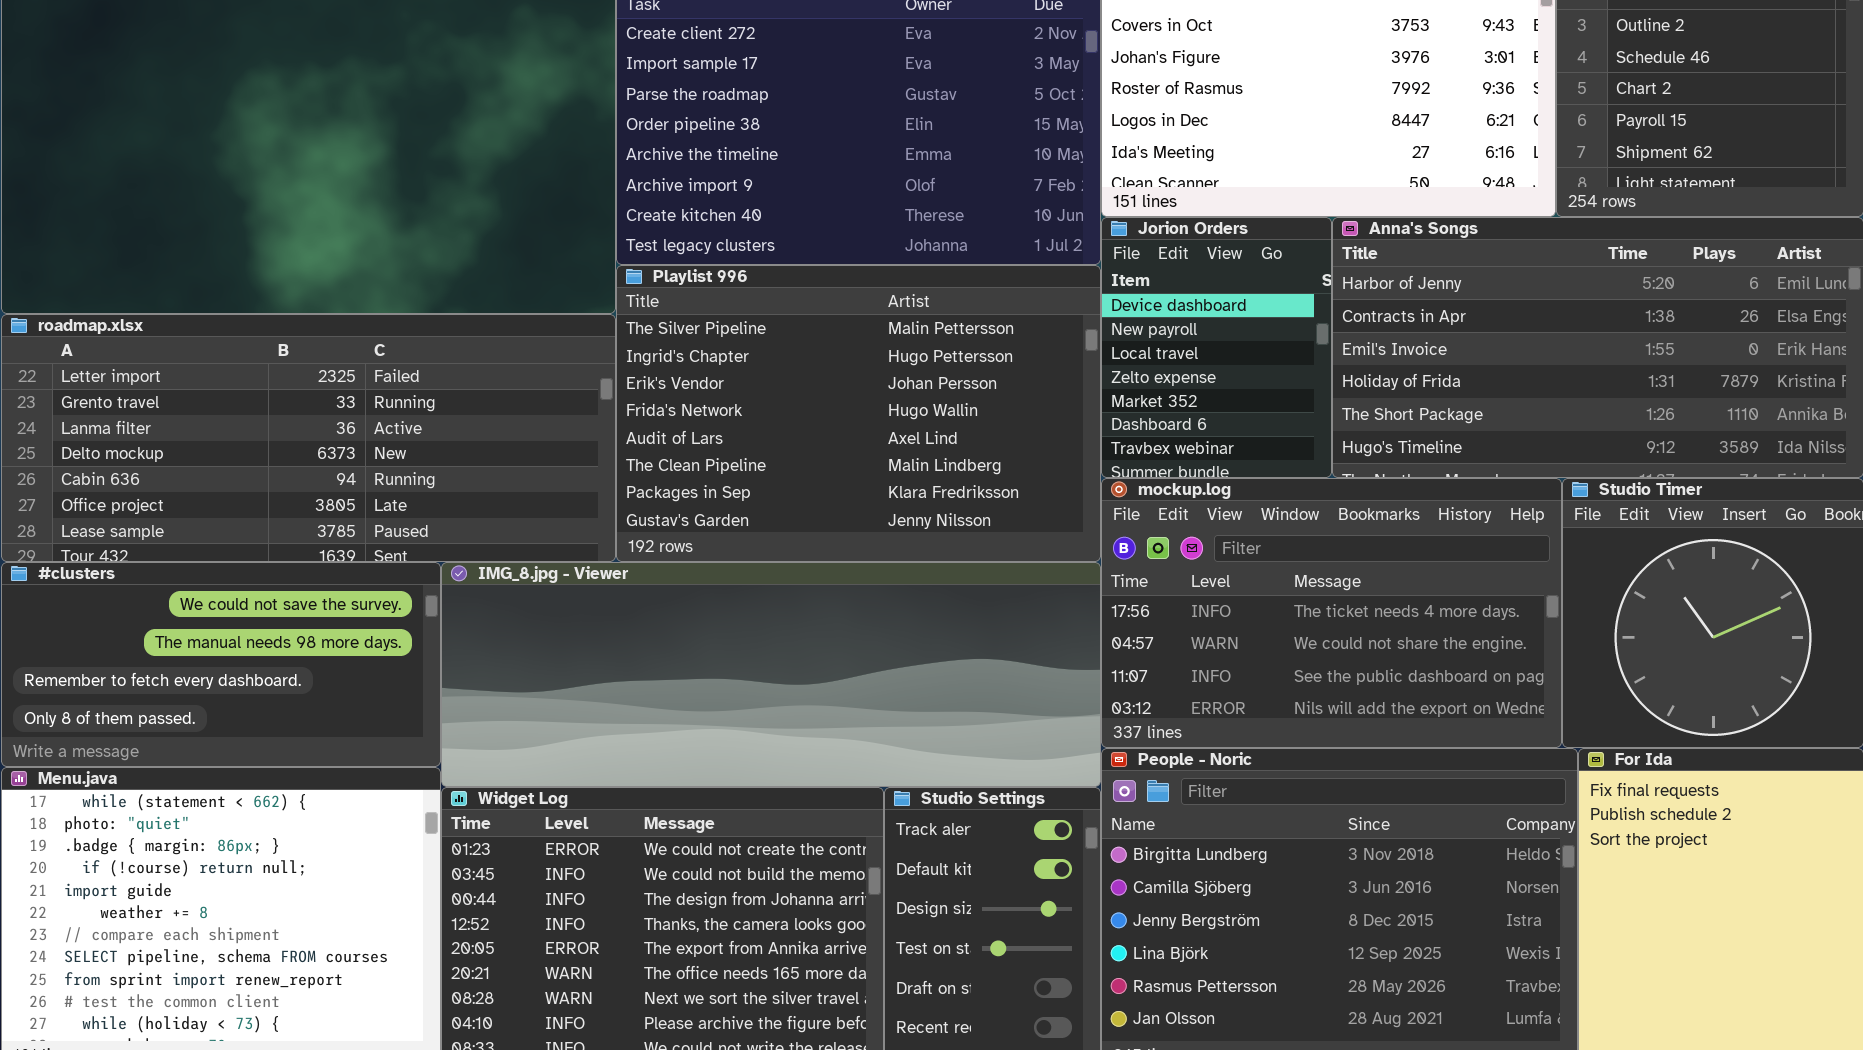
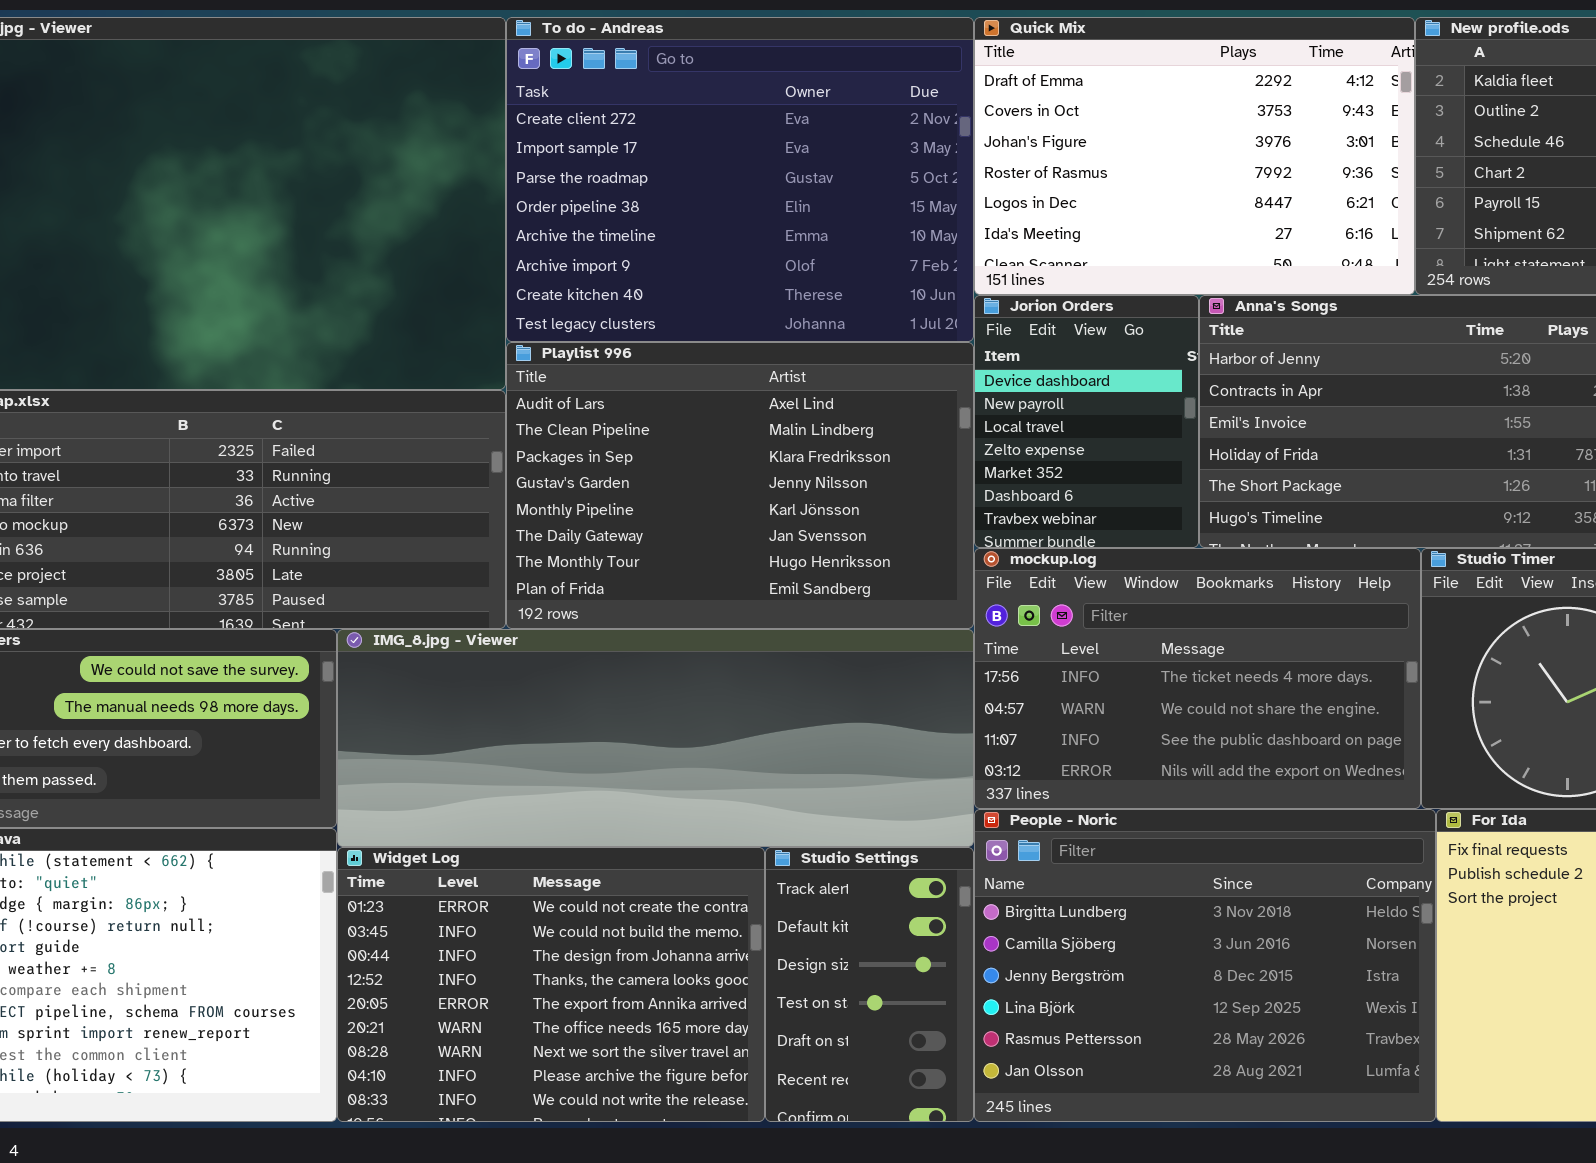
Playlist 996: [616,265,1101,562] -> [506,342,974,629], scrolled down 4 rows

